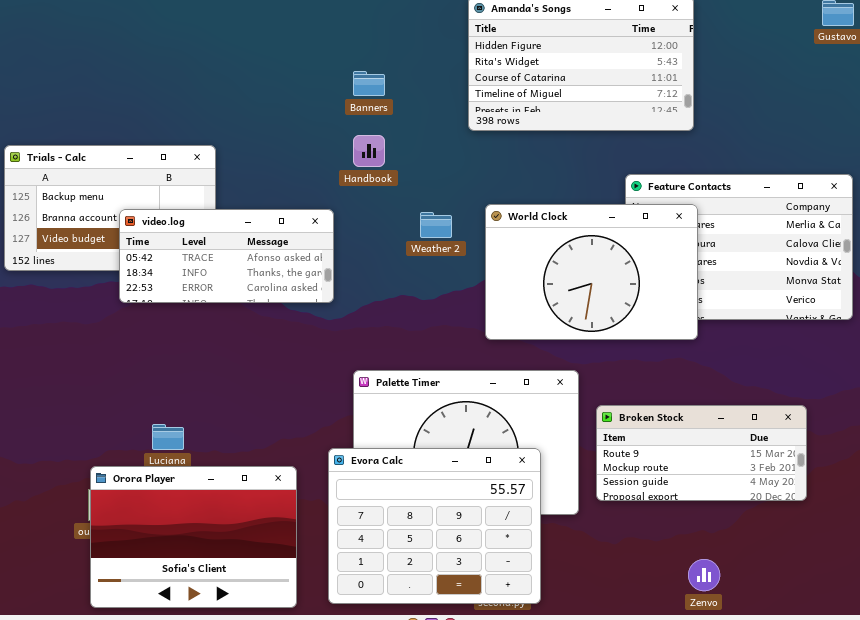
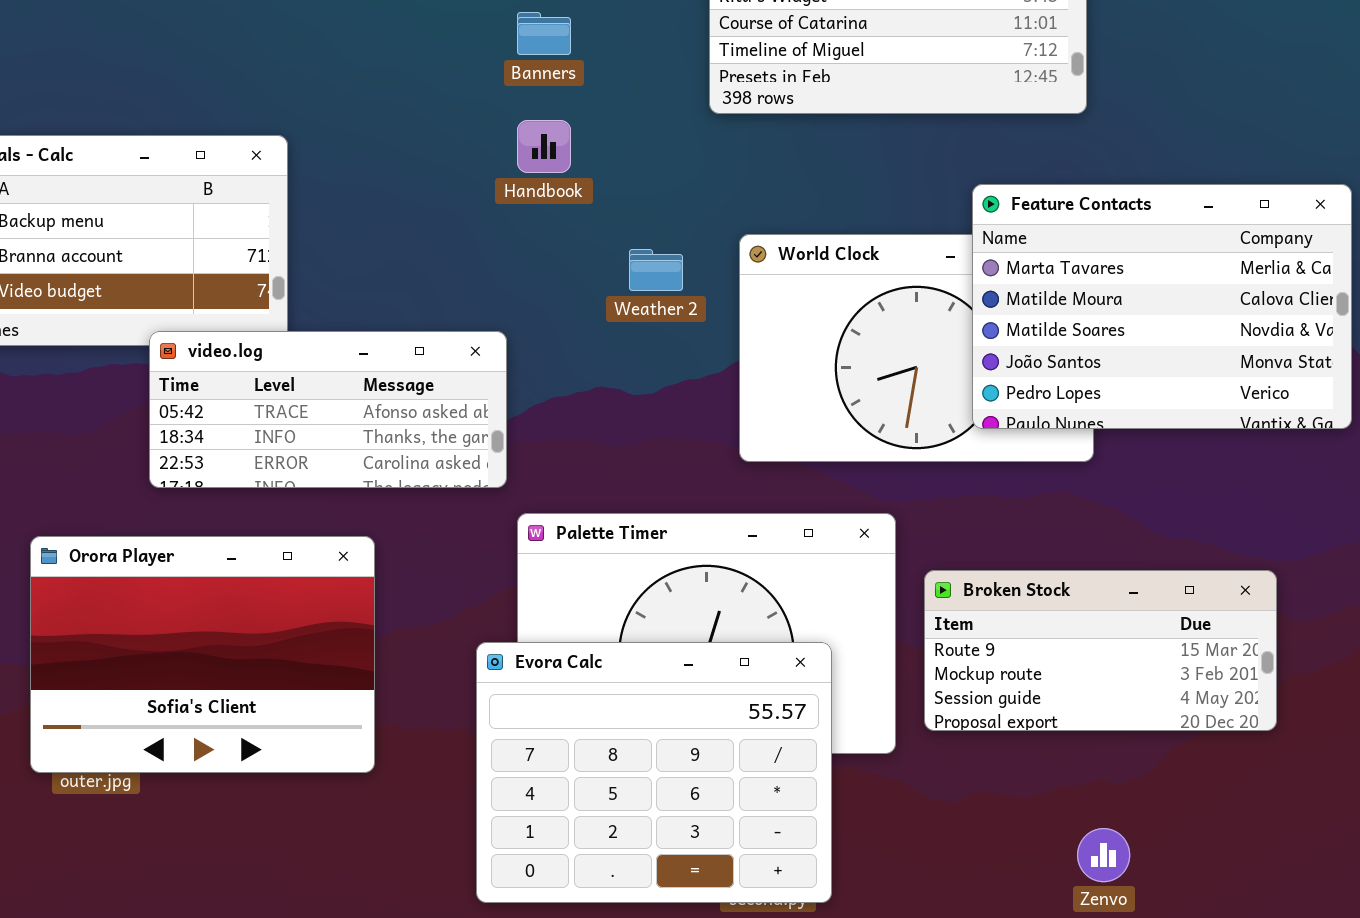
Feature Contacts: [625,174,853,320] -> [972,184,1352,429], raised
video.log: [119,209,334,303] -> [149,331,507,488], moved
Orora Player: [90,466,297,608] -> [30,536,375,773], moved

